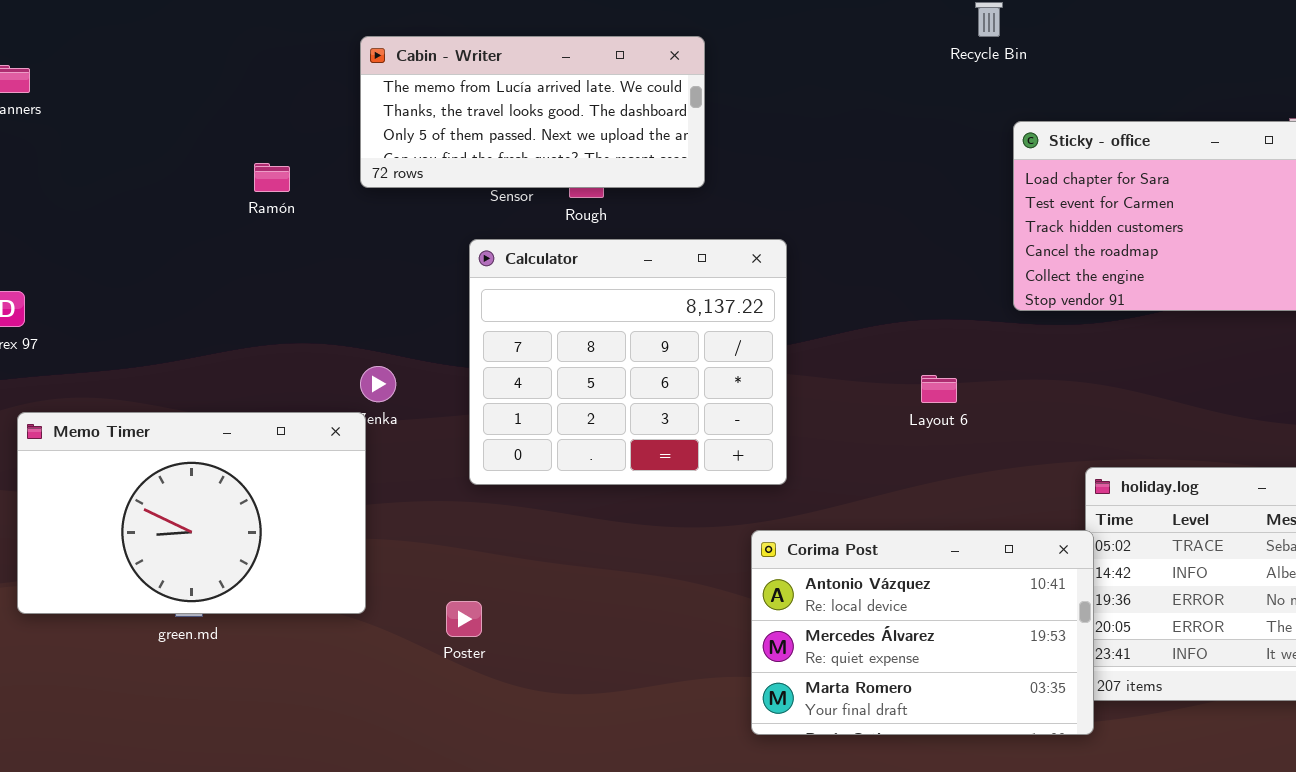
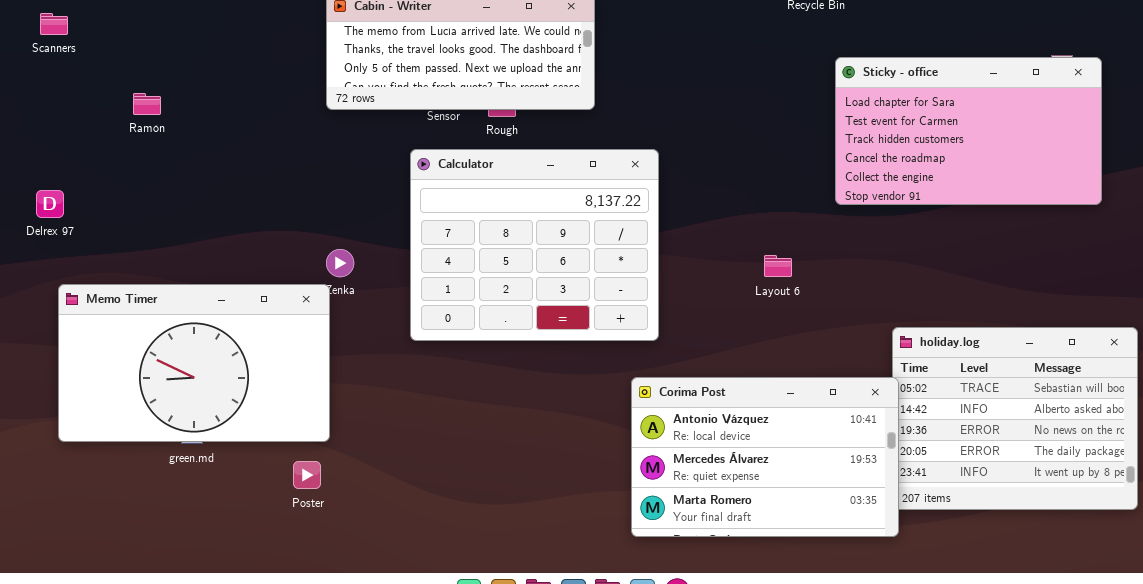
Ramón: [254,163,290,192] -> [133,93,161,115], moved
Poster: [446,601,482,637] -> [293,461,321,489], moved

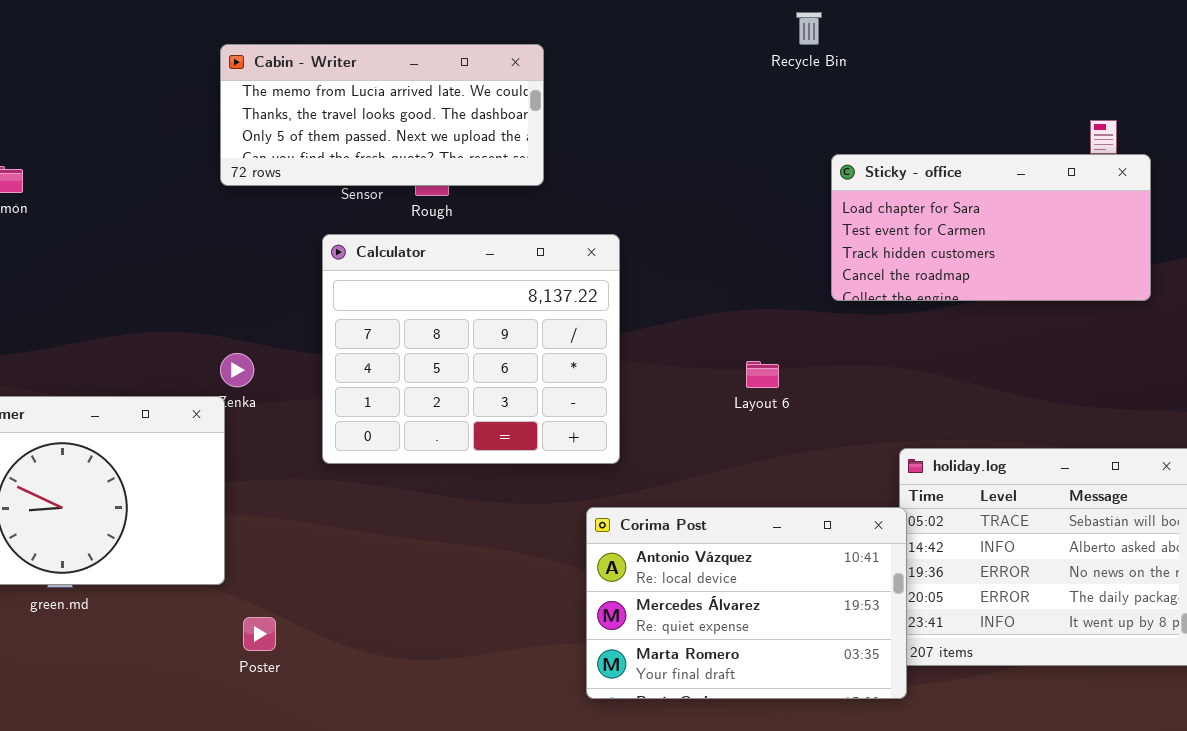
Sticky - office: [835,57,1102,205] -> [831,154,1151,301], resized
Poster: [293,461,321,489] -> [243,617,276,651], moved

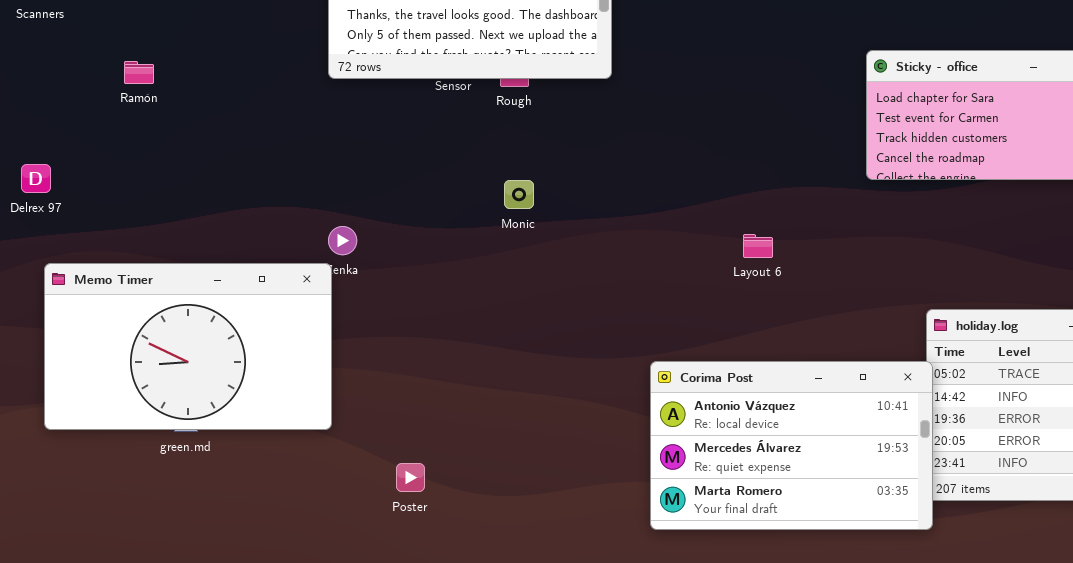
Calculator: [322,234,620,464] -> none, closed
Layout 6: [746,361,779,388] -> [743,234,773,258], moved
Poster: [243,617,276,651] -> [396,463,425,492], moved

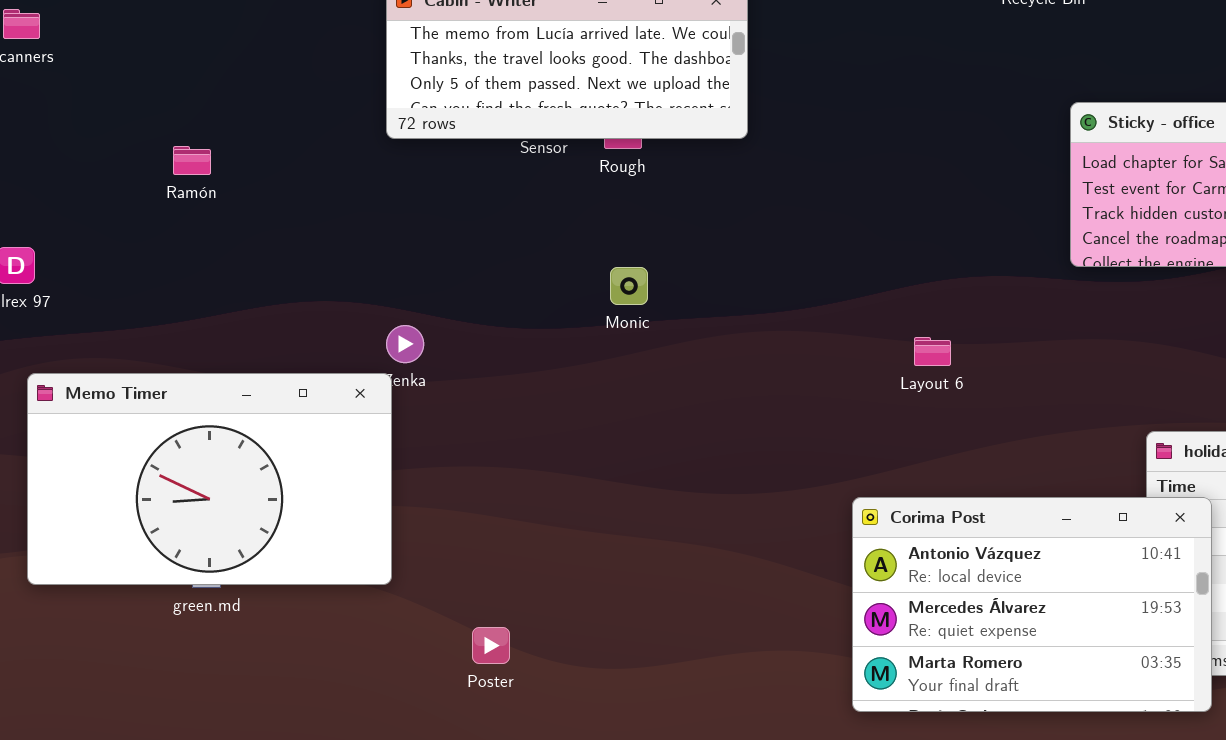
Ramón: [124,61,154,84] -> [173,146,211,175], moved
Corima Post: [650,361,933,530] -> [852,497,1212,712], moved

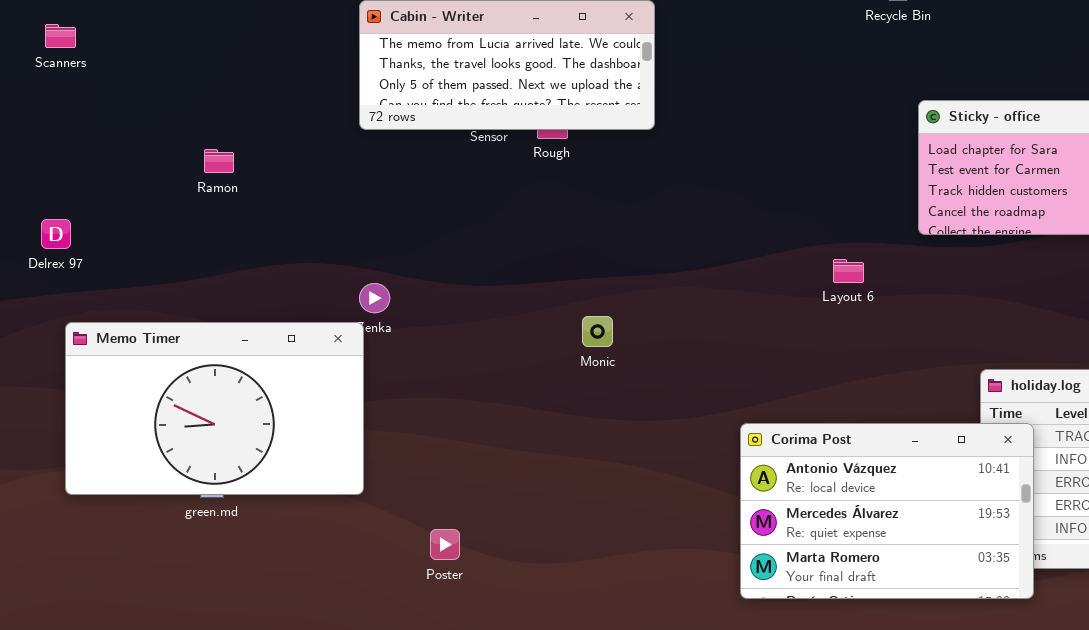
Ramón: [173,146,211,175] -> [204,149,234,173], moved
Monic: [610,267,648,305] -> [582,316,613,347], moved
Layout 6: [914,337,951,366] -> [833,259,864,283], moved

